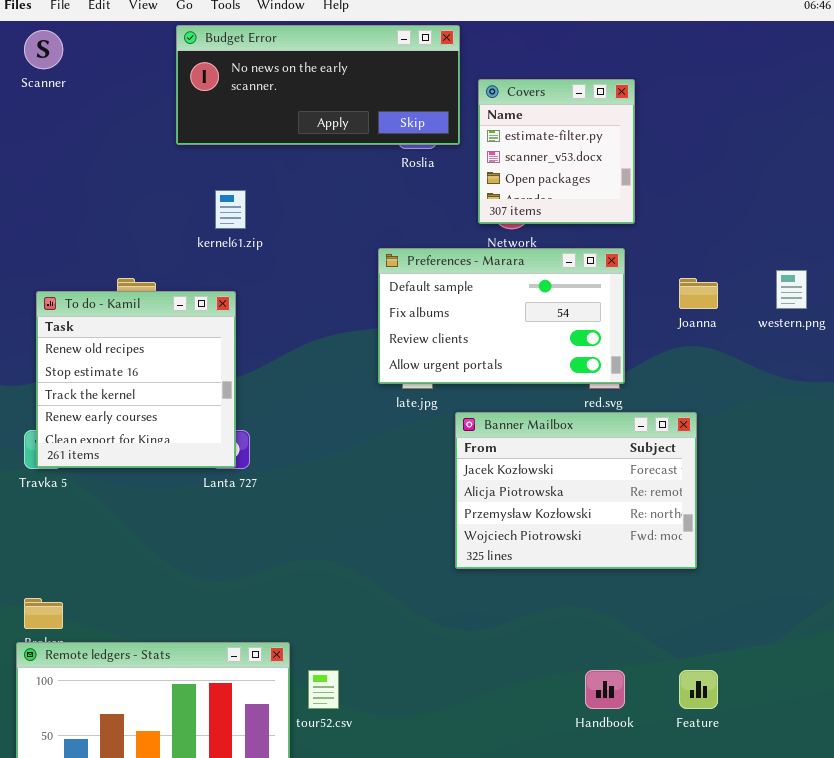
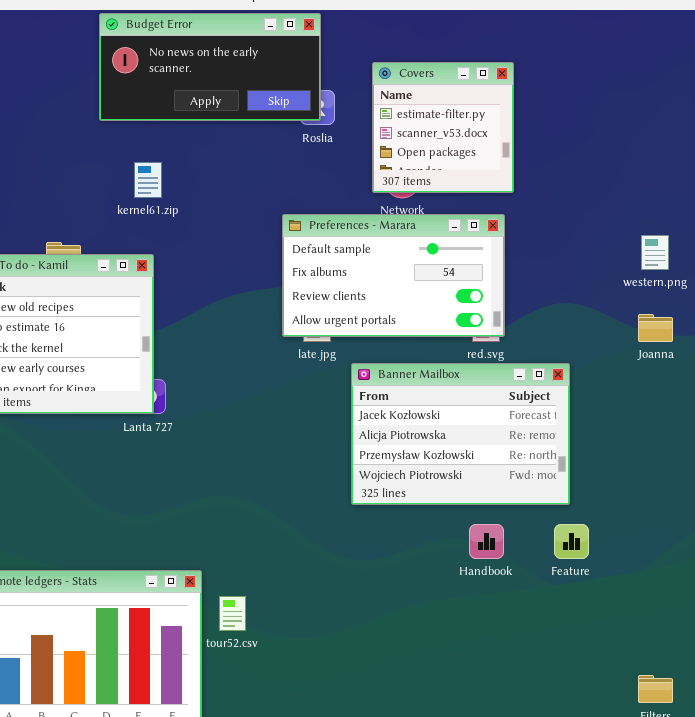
Budget Error: [176,25,460,145] -> [99,13,321,121], resized
Joanna: [679,278,718,309] -> [638,314,673,342], moved
Handbook: [585,670,625,709] -> [469,524,504,559], moved
Feature: [679,670,718,709] -> [554,524,589,559], moved

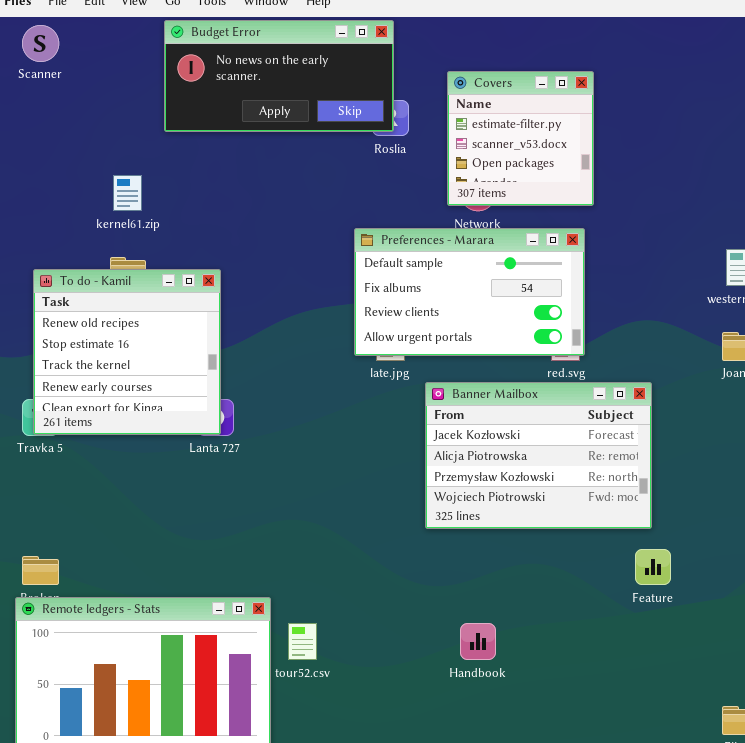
kernel61.zip: [134,162,162,198] -> [113,175,142,211], moved
Handbook: [469,524,504,559] -> [460,623,496,660], moved

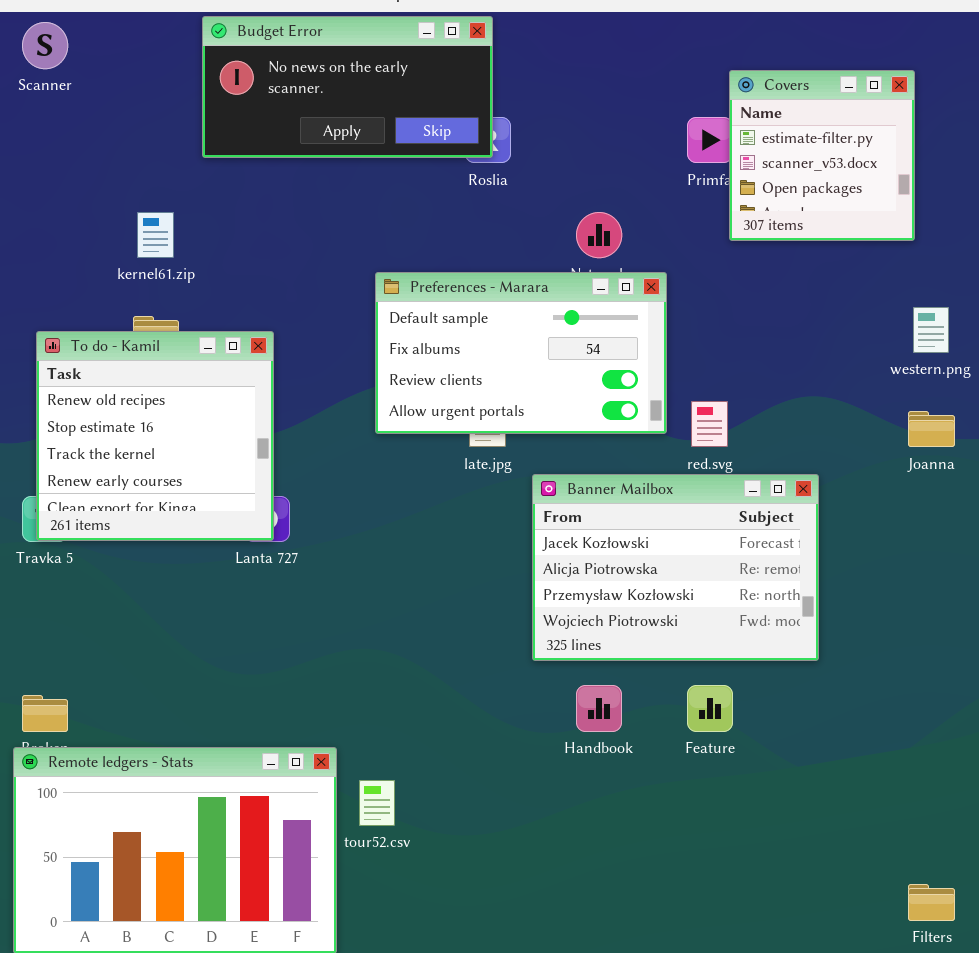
Covers: [447,71,594,206] -> [729,70,915,241], moved
Preferences - Marara: [354,228,585,356] -> [375,272,667,434], moved
Feature: [635,549,671,585] -> [687,685,733,732], moved
Handbook: [460,623,496,660] -> [576,685,622,732], moved

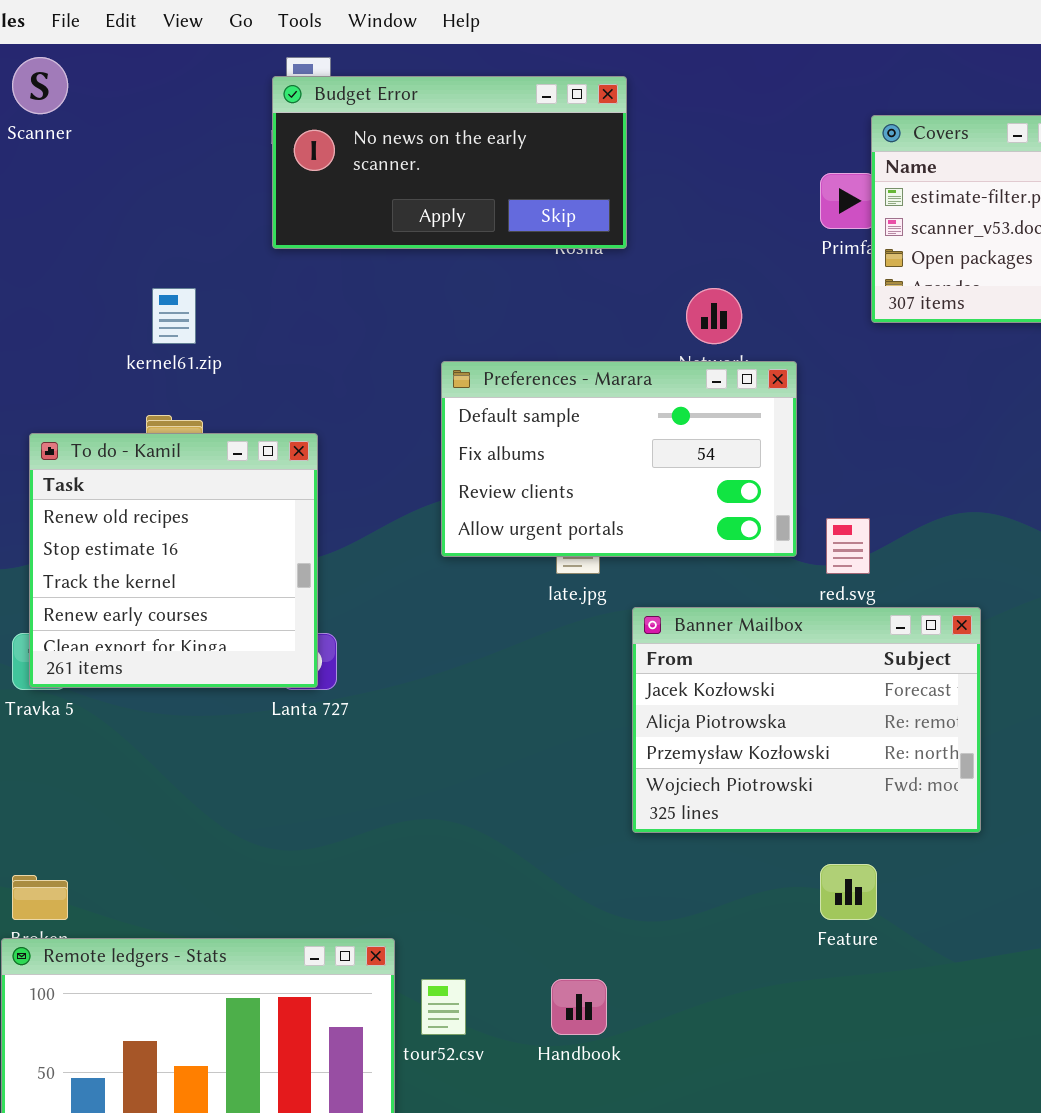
Budget Error: [202,16,493,158] -> [272,76,627,249], moved
Handbook: [576,685,622,732] -> [551,979,607,1035], moved

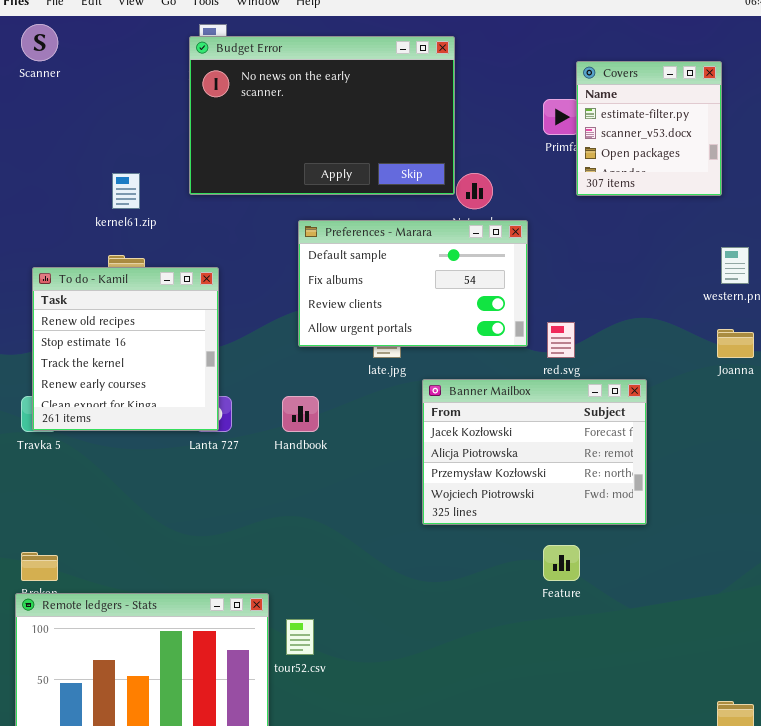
Budget Error: [272,76,627,249] -> [189,36,455,195], resized
Handbook: [551,979,607,1035] -> [282,396,319,432], moved

